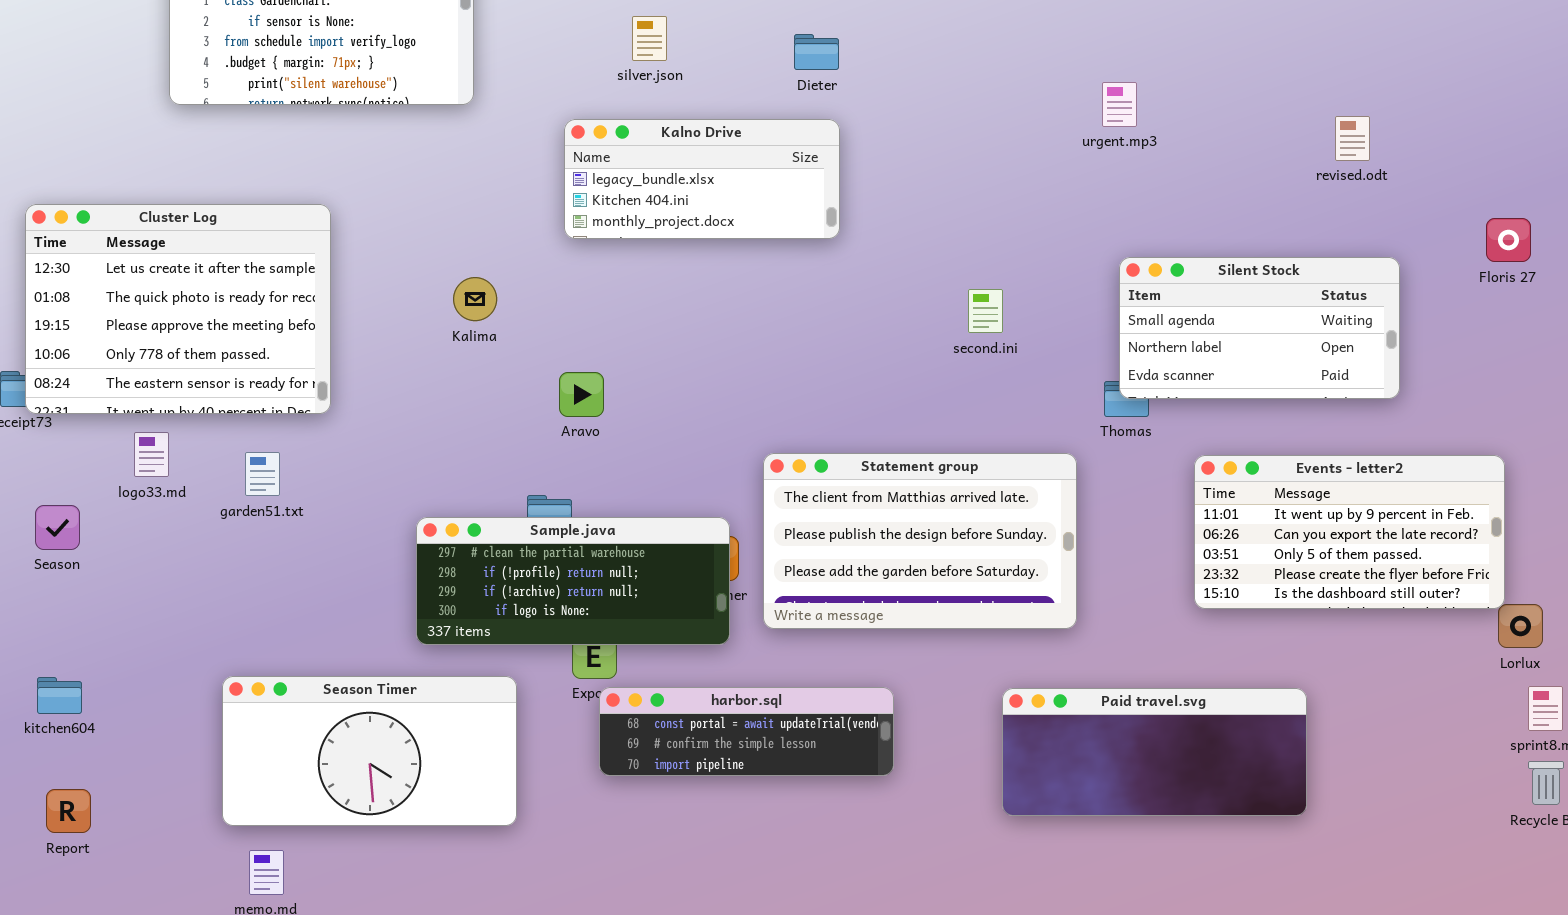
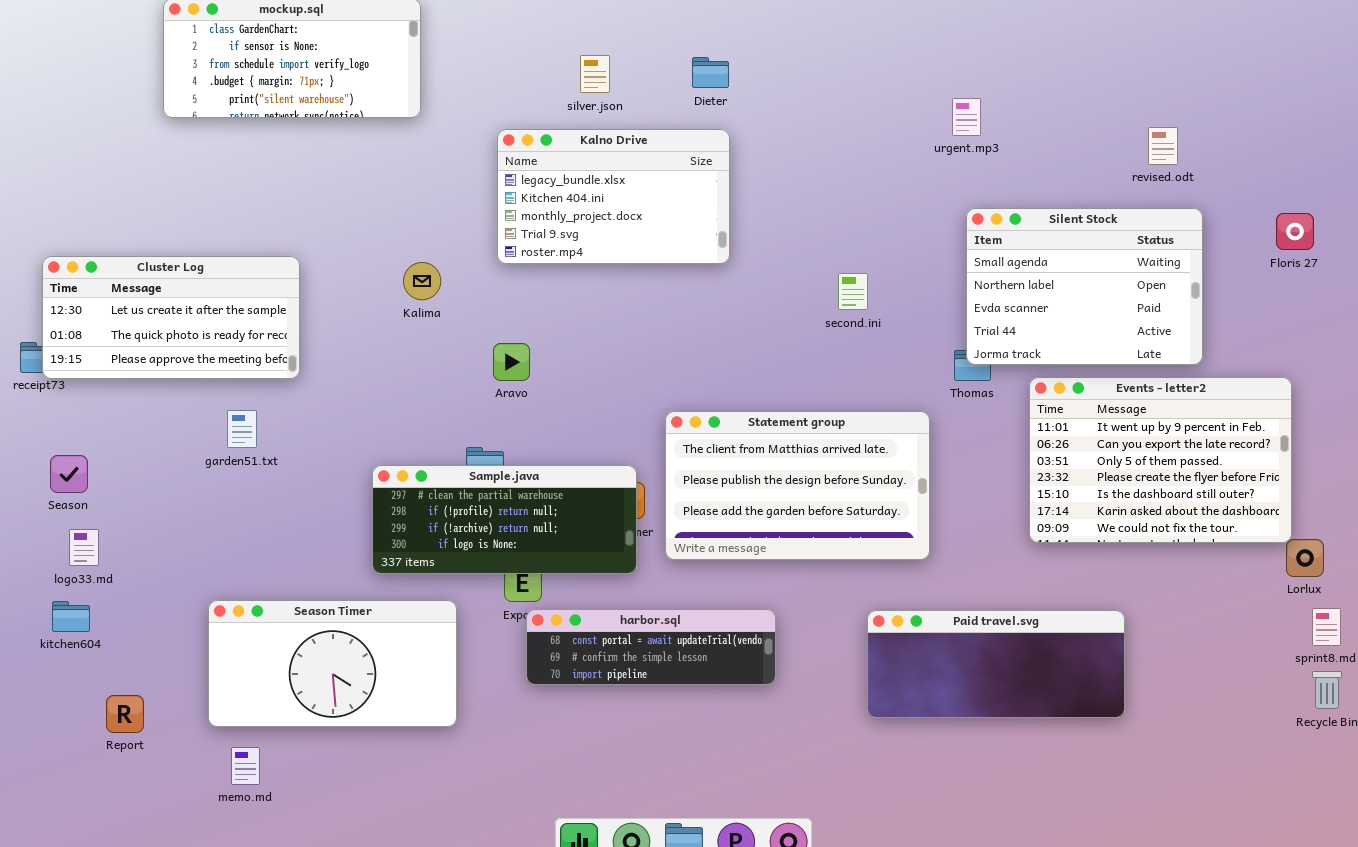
silver.json: [632,16,667,61] -> [580,55,610,93], moved
Kalno Drive: [564,119,840,239] -> [497,129,730,264], resized
Cluster Log: [25,204,331,414] -> [42,256,300,379], resized
Silent Stock: [1119,257,1400,399] -> [966,208,1203,365], resized
logo33.md: [134,432,169,477] -> [69,529,99,566], moved
Events - letter2: [1194,455,1505,609] -> [1029,377,1292,543], resized
Report: [46,789,91,833] -> [106,695,144,733], moved

